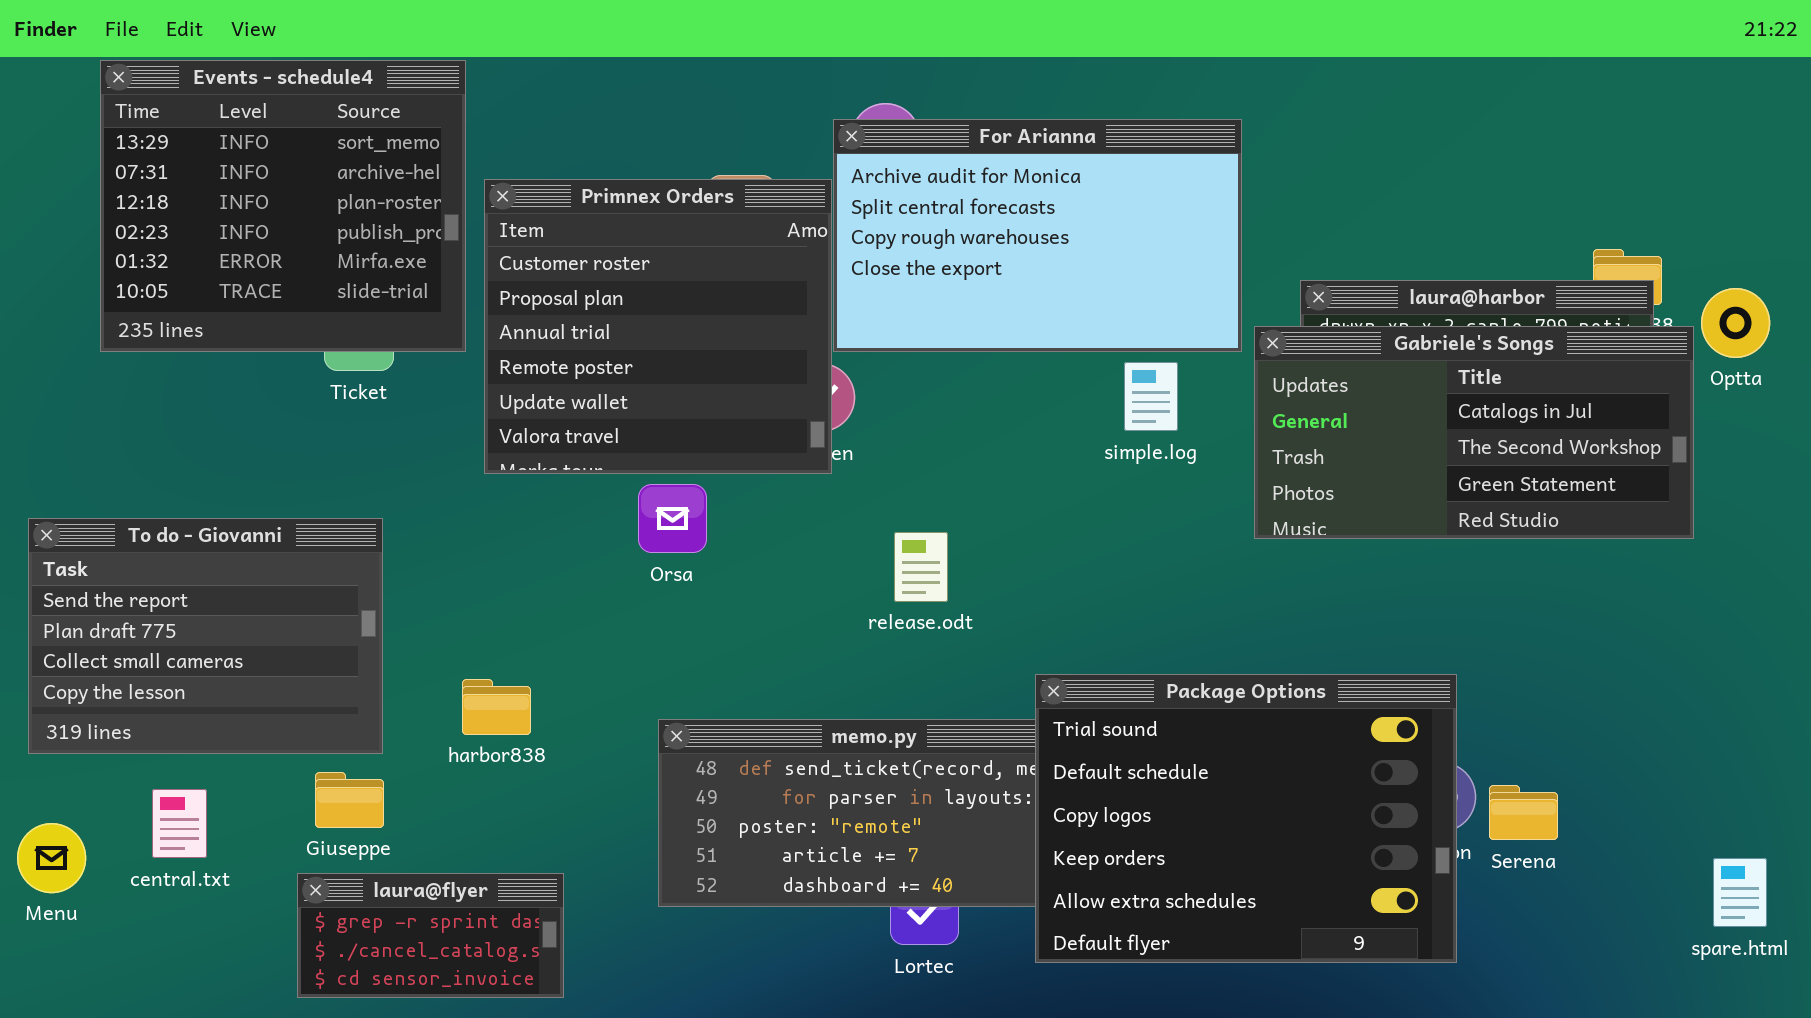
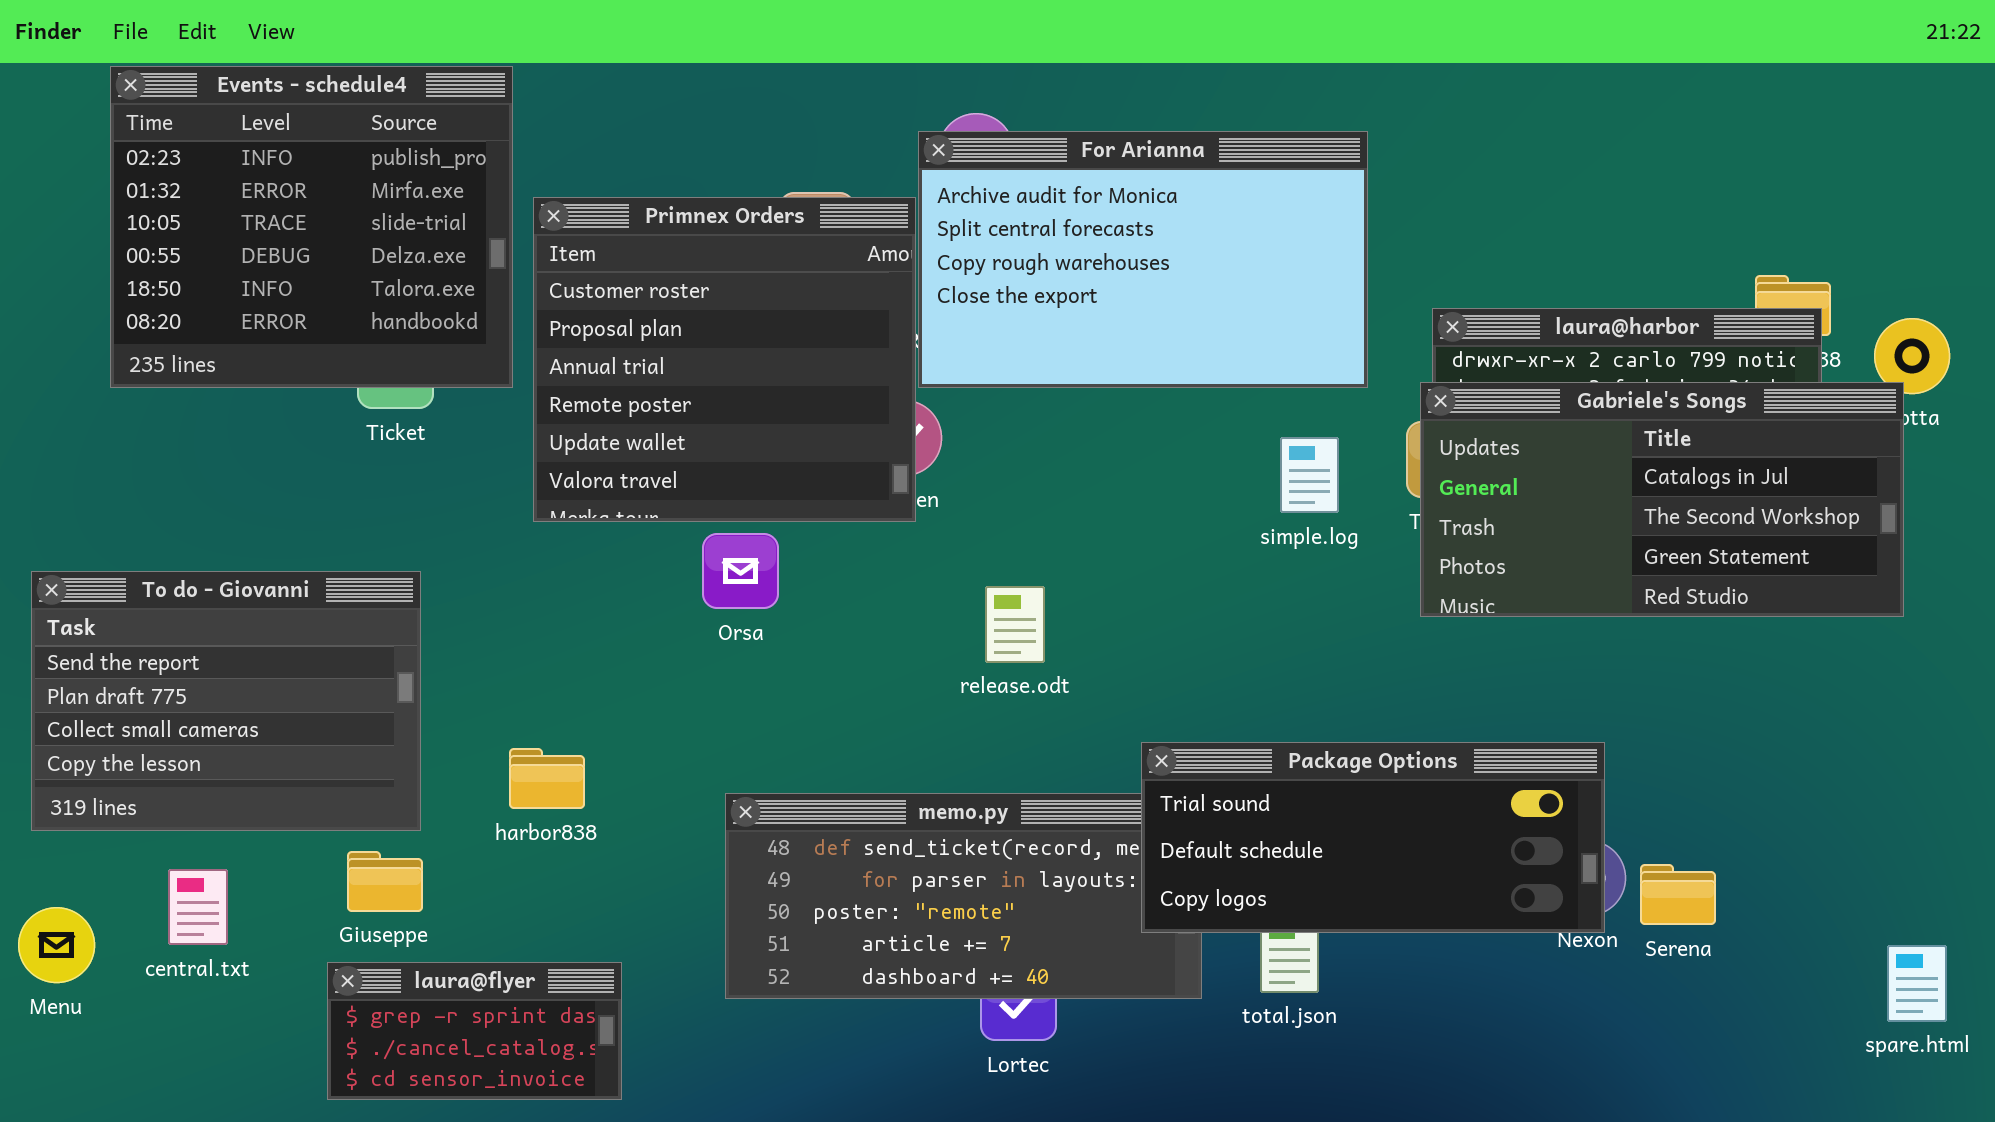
Events - schedule4: [100,60,466,352] -> [110,66,513,388], scrolled down 3 rows
Gabriele's Songs: [1254,326,1694,539] -> [1420,382,1904,617], moved
simple.log: [1124,362,1178,431] -> [1280,437,1339,513], moved
Package Options: [1035,674,1457,963] -> [1141,742,1605,933], resized

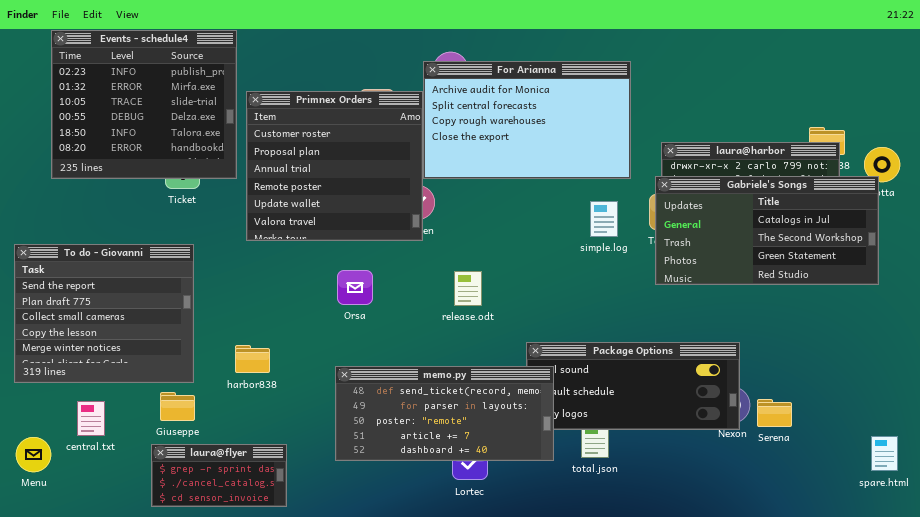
Orsa: [702,533,779,609] -> [337,270,373,305], moved
To do - Giovanni: [31,571,421,831] -> [14,244,194,383], resized
memo.py: [725,793,1202,999] -> [335,366,554,461], raised
Menu: [18,907,95,983] -> [16,437,51,472], moved

